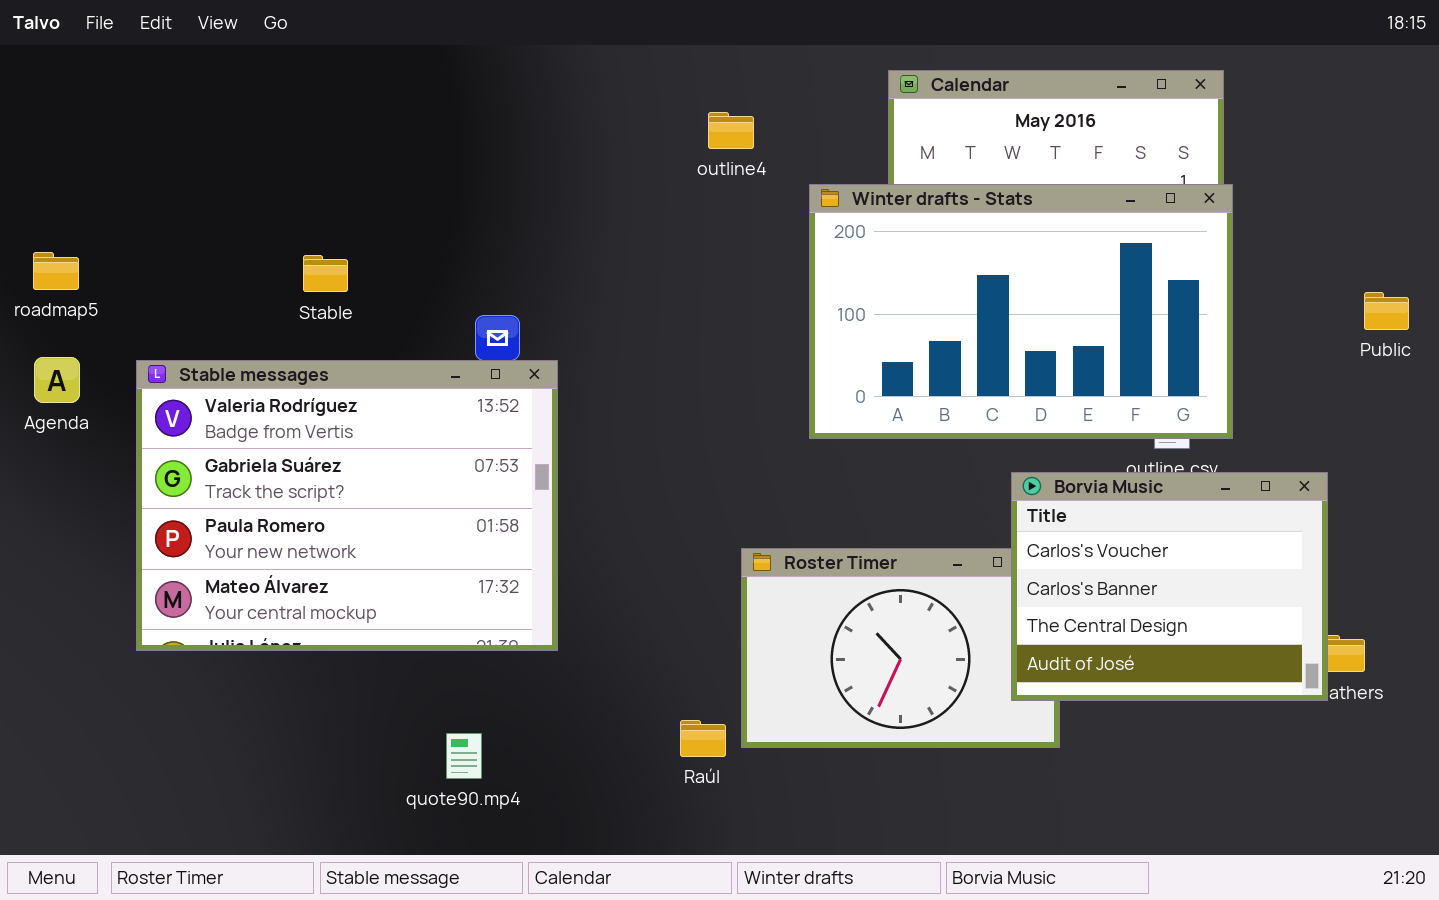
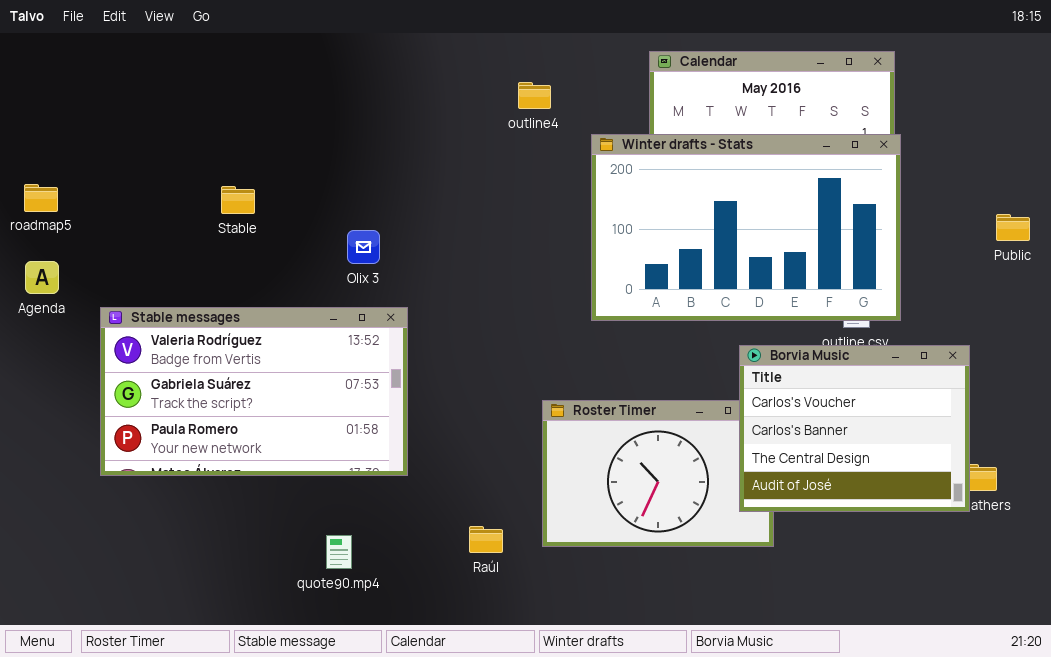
Stable messages: [136,360,558,651] -> [100,307,408,476], resized
Raúl: [680,720,726,757] -> [469,526,503,553], moved

